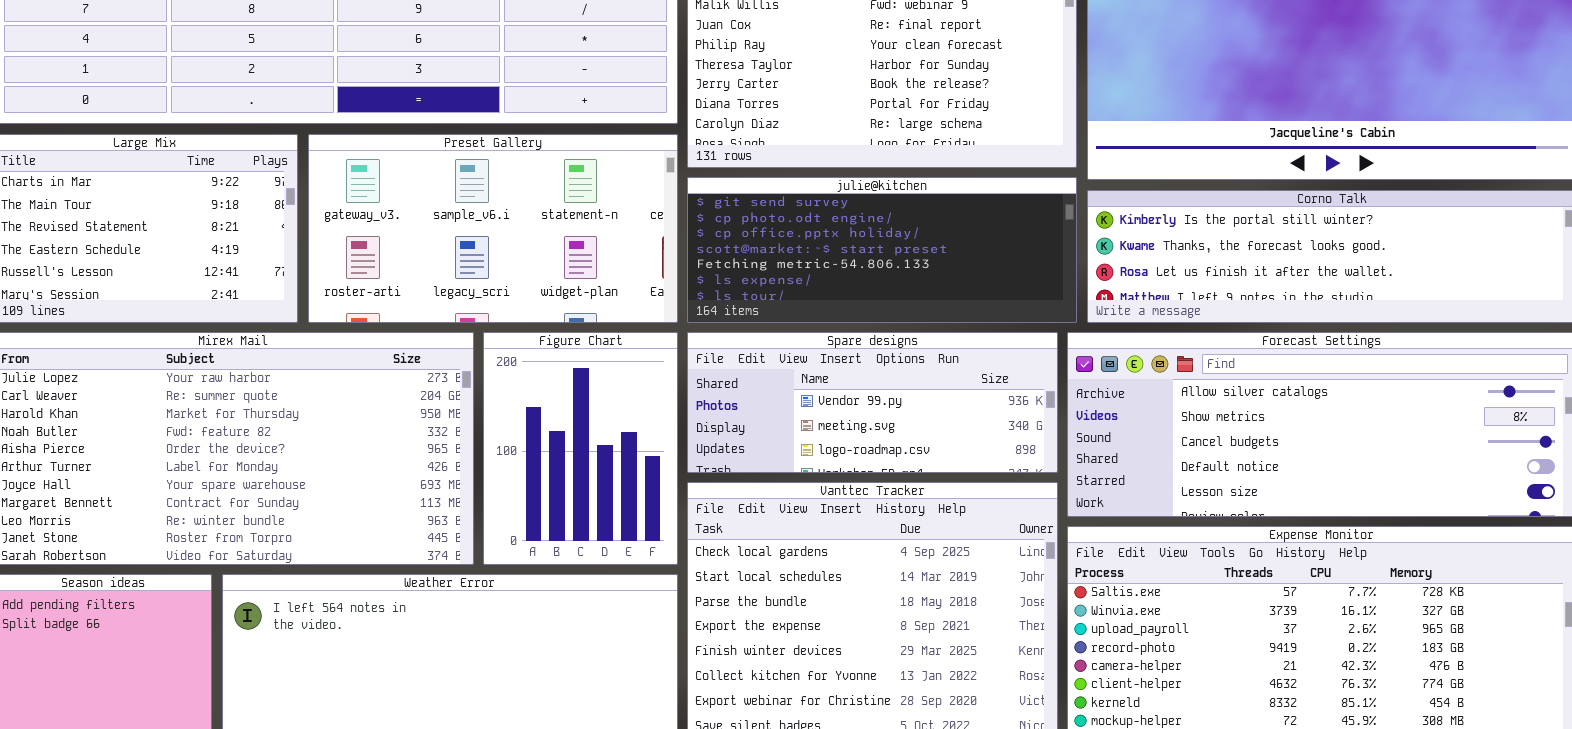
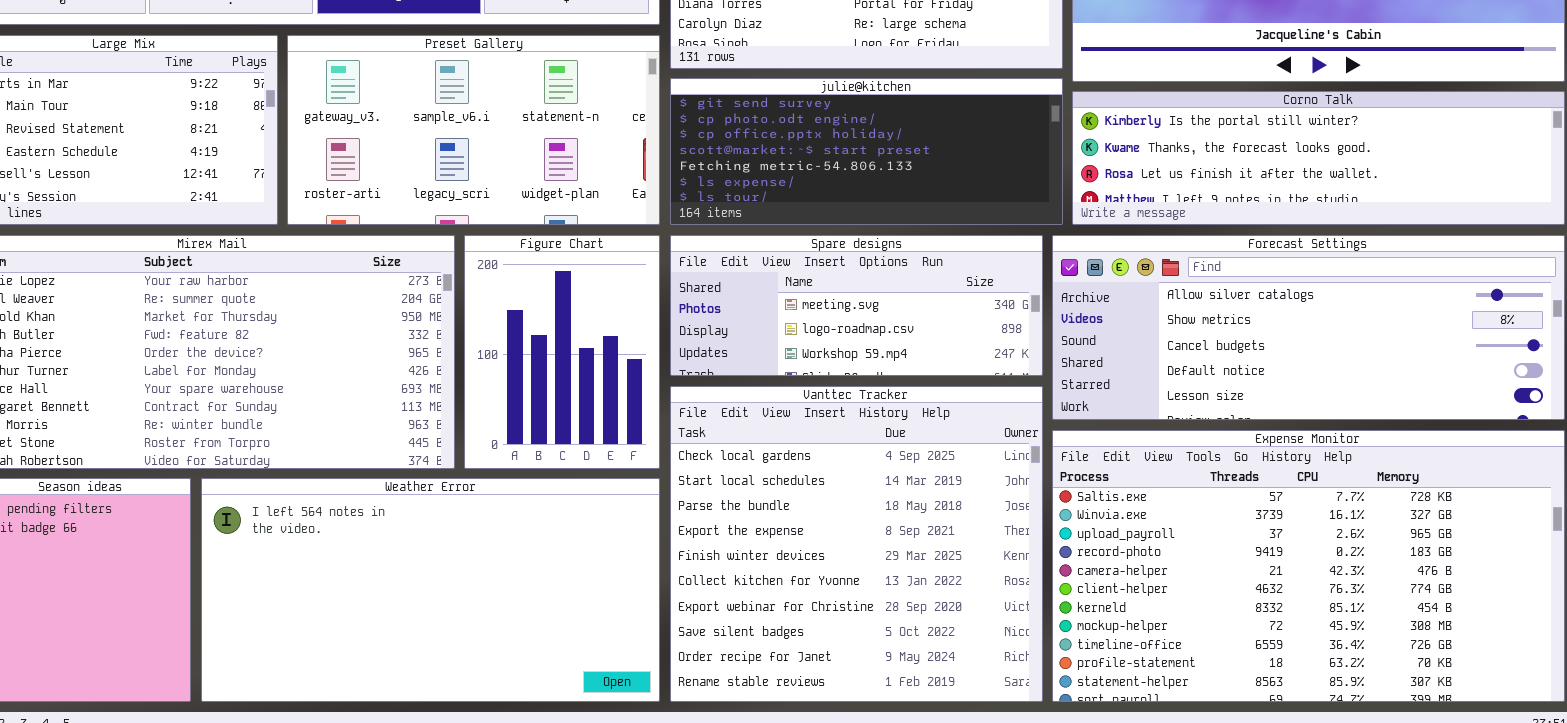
Spare designs: [687,332,1058,473] -> [670,235,1043,376], scrolled down 1 row

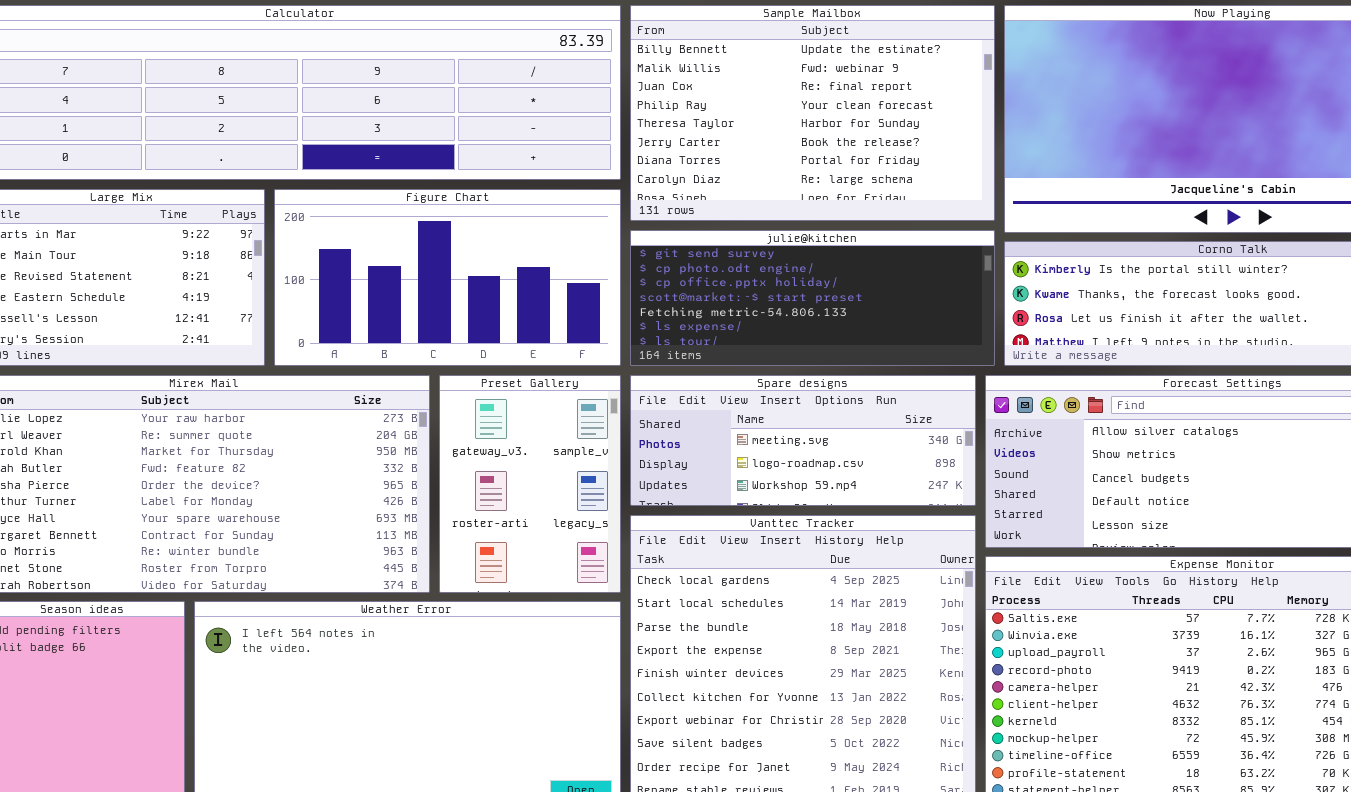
Preset Gallery: [287,35,660,225] -> [439,375,621,593], moved, resized
Figure Chart: [464,235,660,469] -> [274,189,621,366], moved, resized

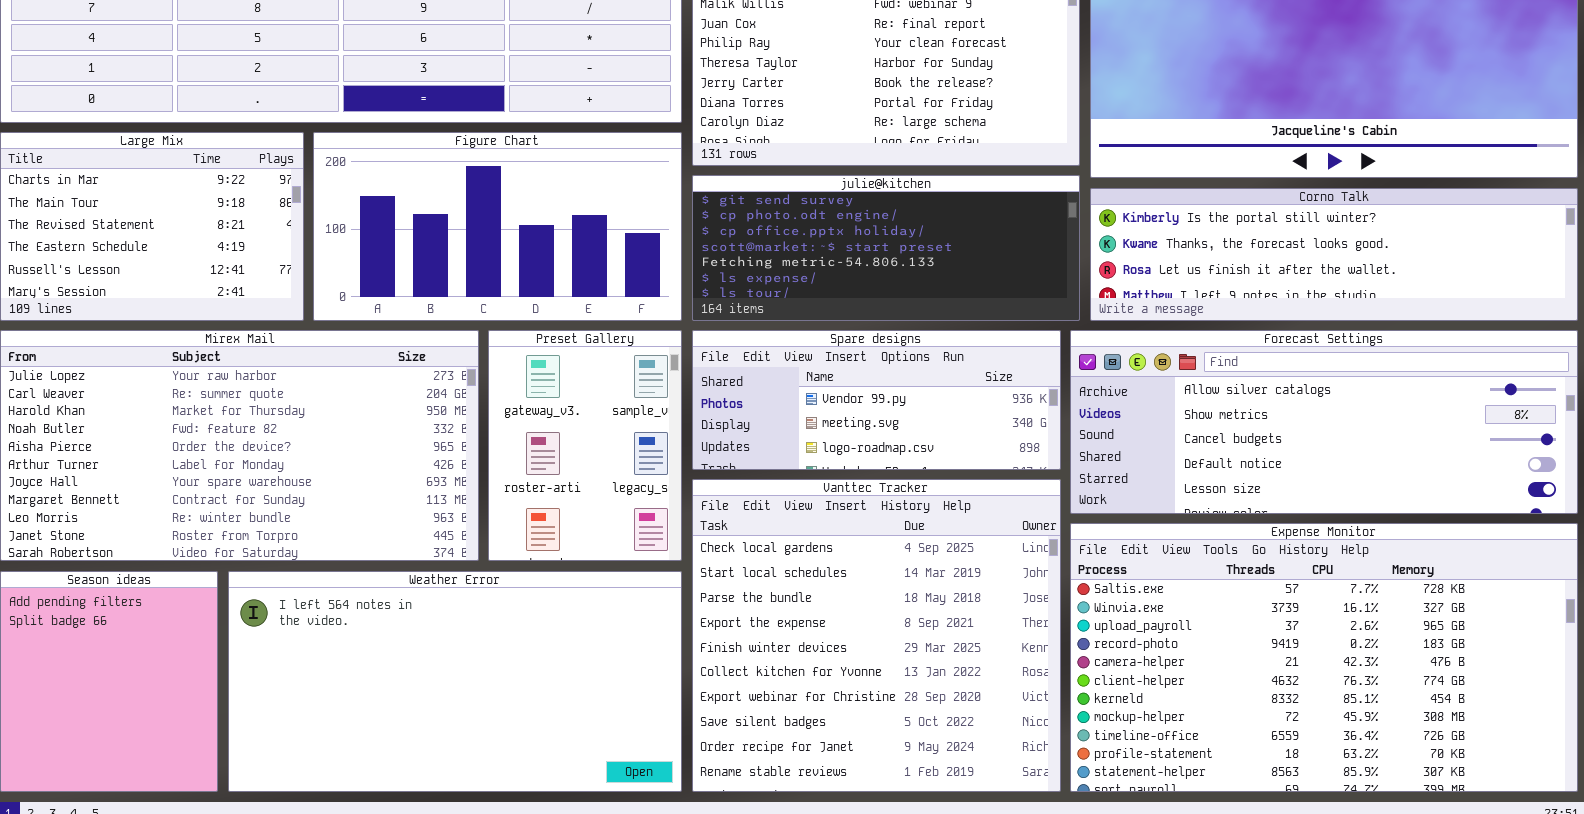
Spare designs: [630,375,976,506] -> [692,330,1061,470], scrolled up 1 row

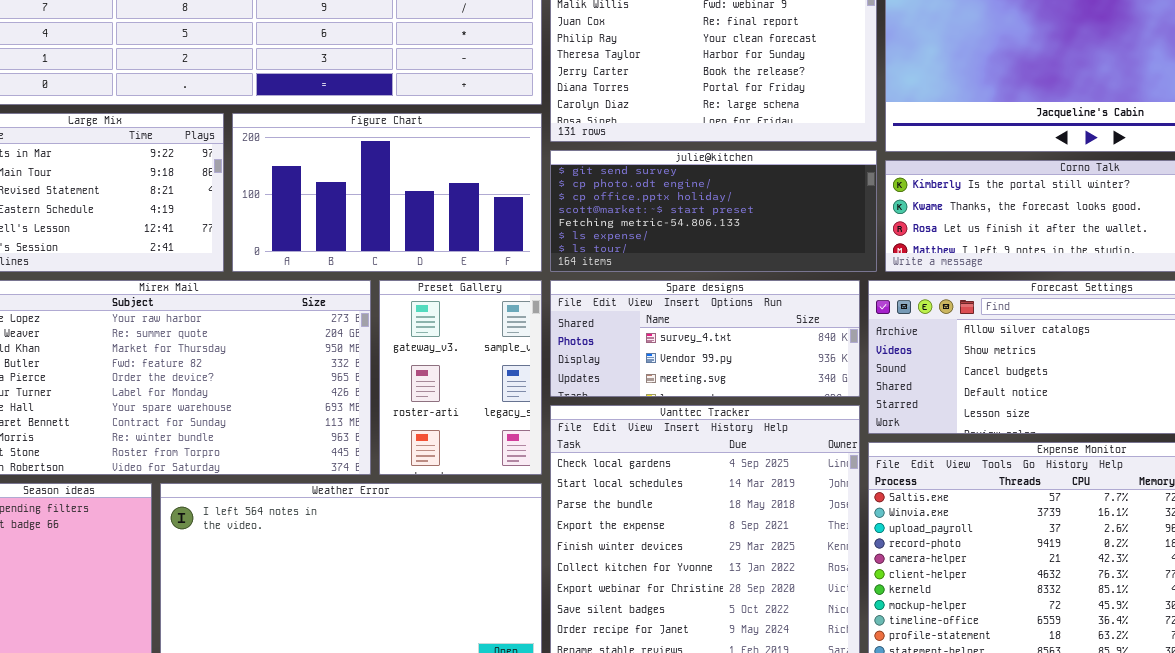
Spare designs: [692,330,1061,470] -> [550,280,860,397], scrolled up 1 row

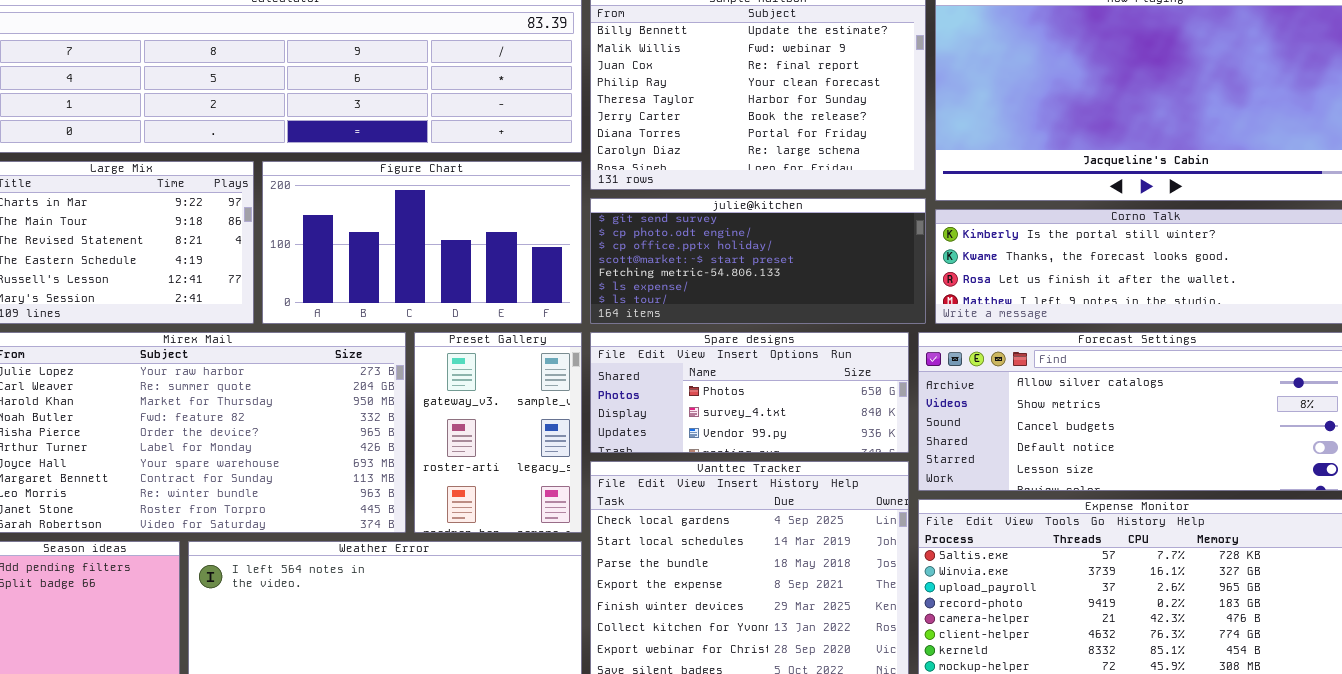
Spare designs: [550,280,860,397] -> [590,332,909,453], scrolled up 1 row

